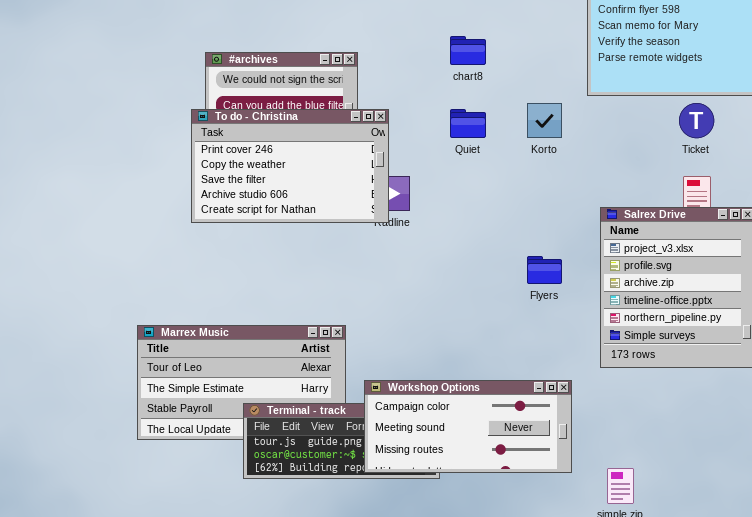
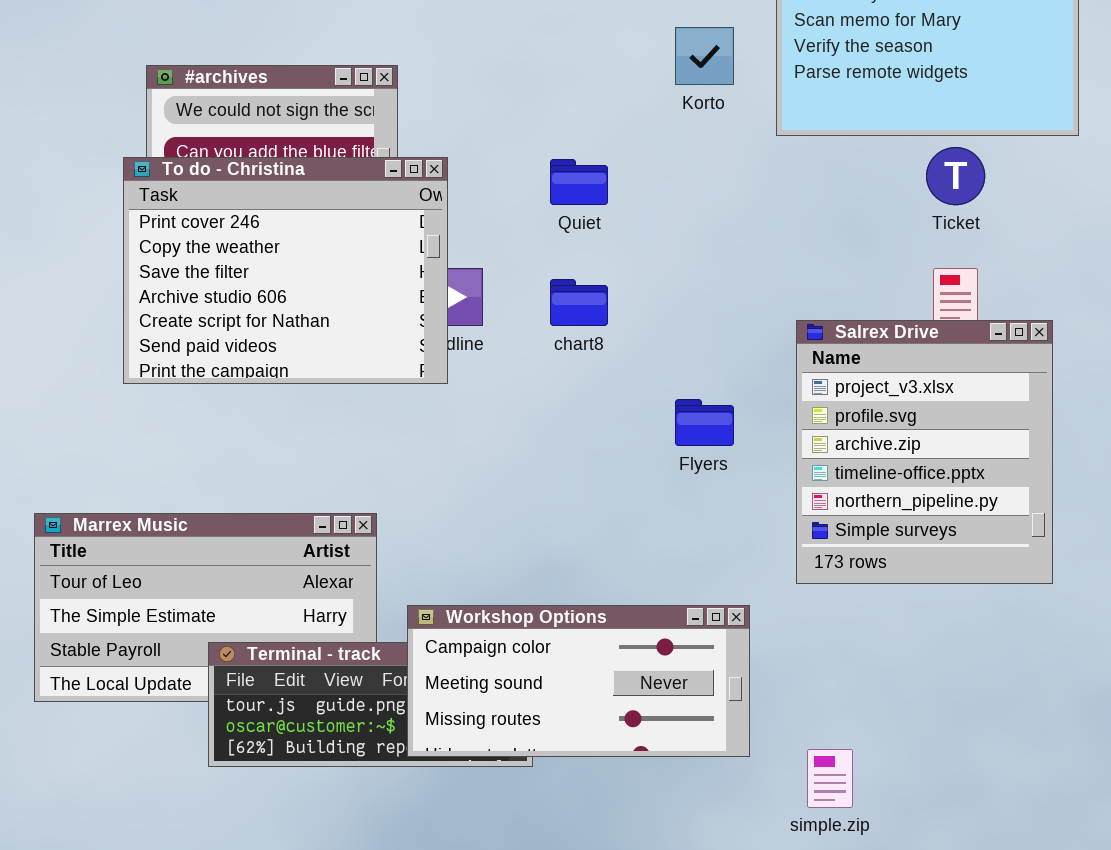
chart8: [450,36,486,65] -> [550,279,608,326], moved
Korto: [527,103,562,138] -> [675,27,734,85], moved
To do - Christina: [191,109,389,223] -> [123,157,448,384], resized

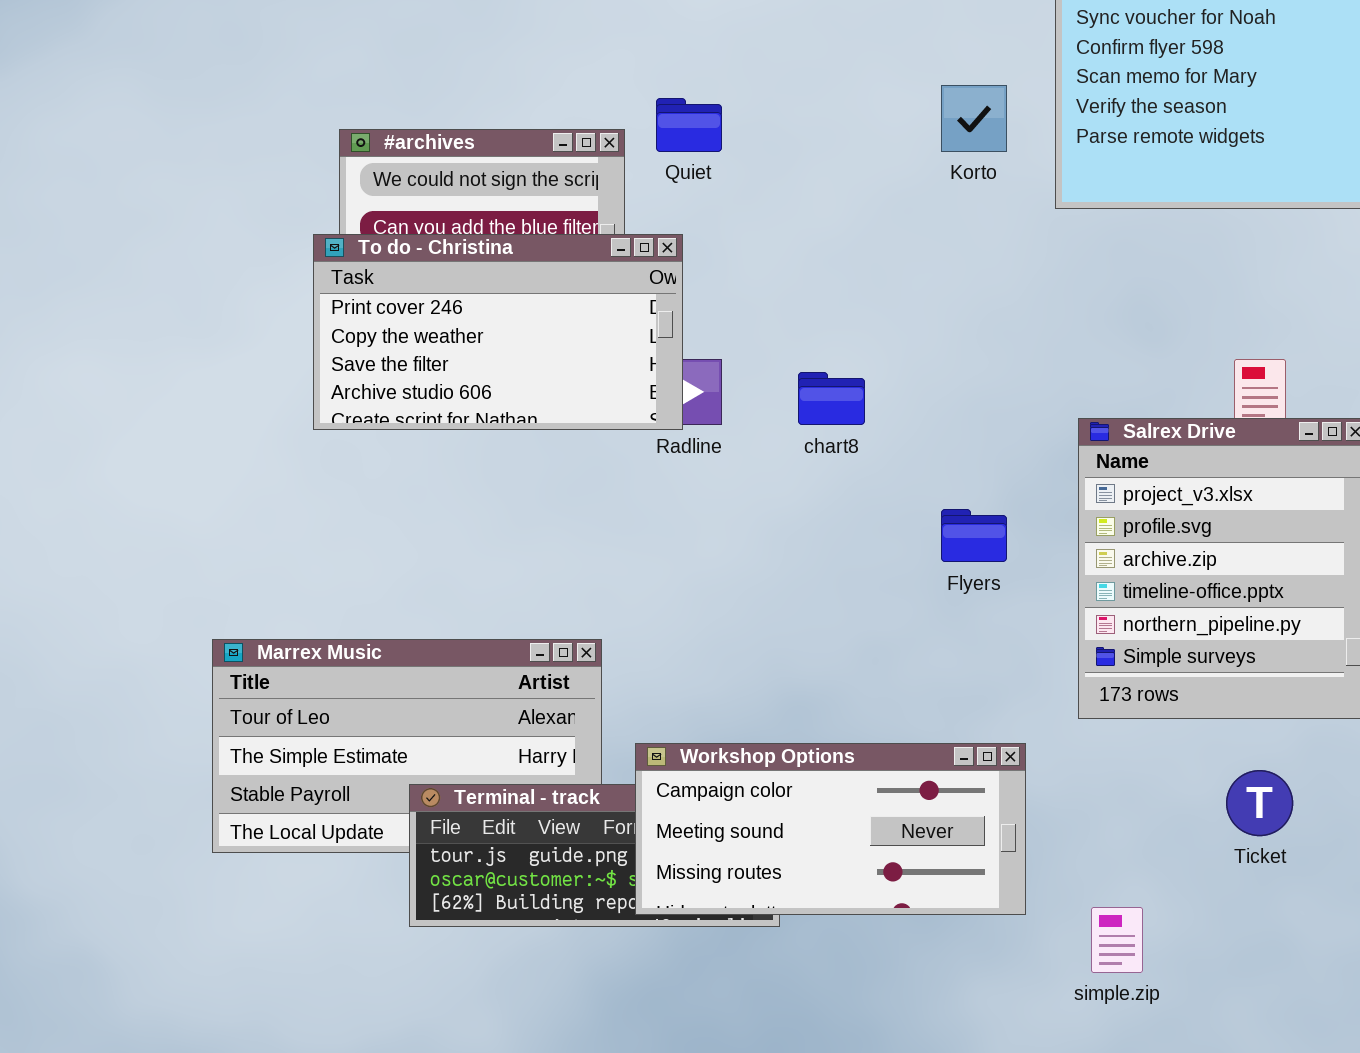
Ticket: [926,147,985,205] -> [1226,770,1293,836], moved
To do - Christina: [123,157,448,384] -> [313,234,683,430], resized
Quiet: [550,159,608,205] -> [656,98,722,152], moved

